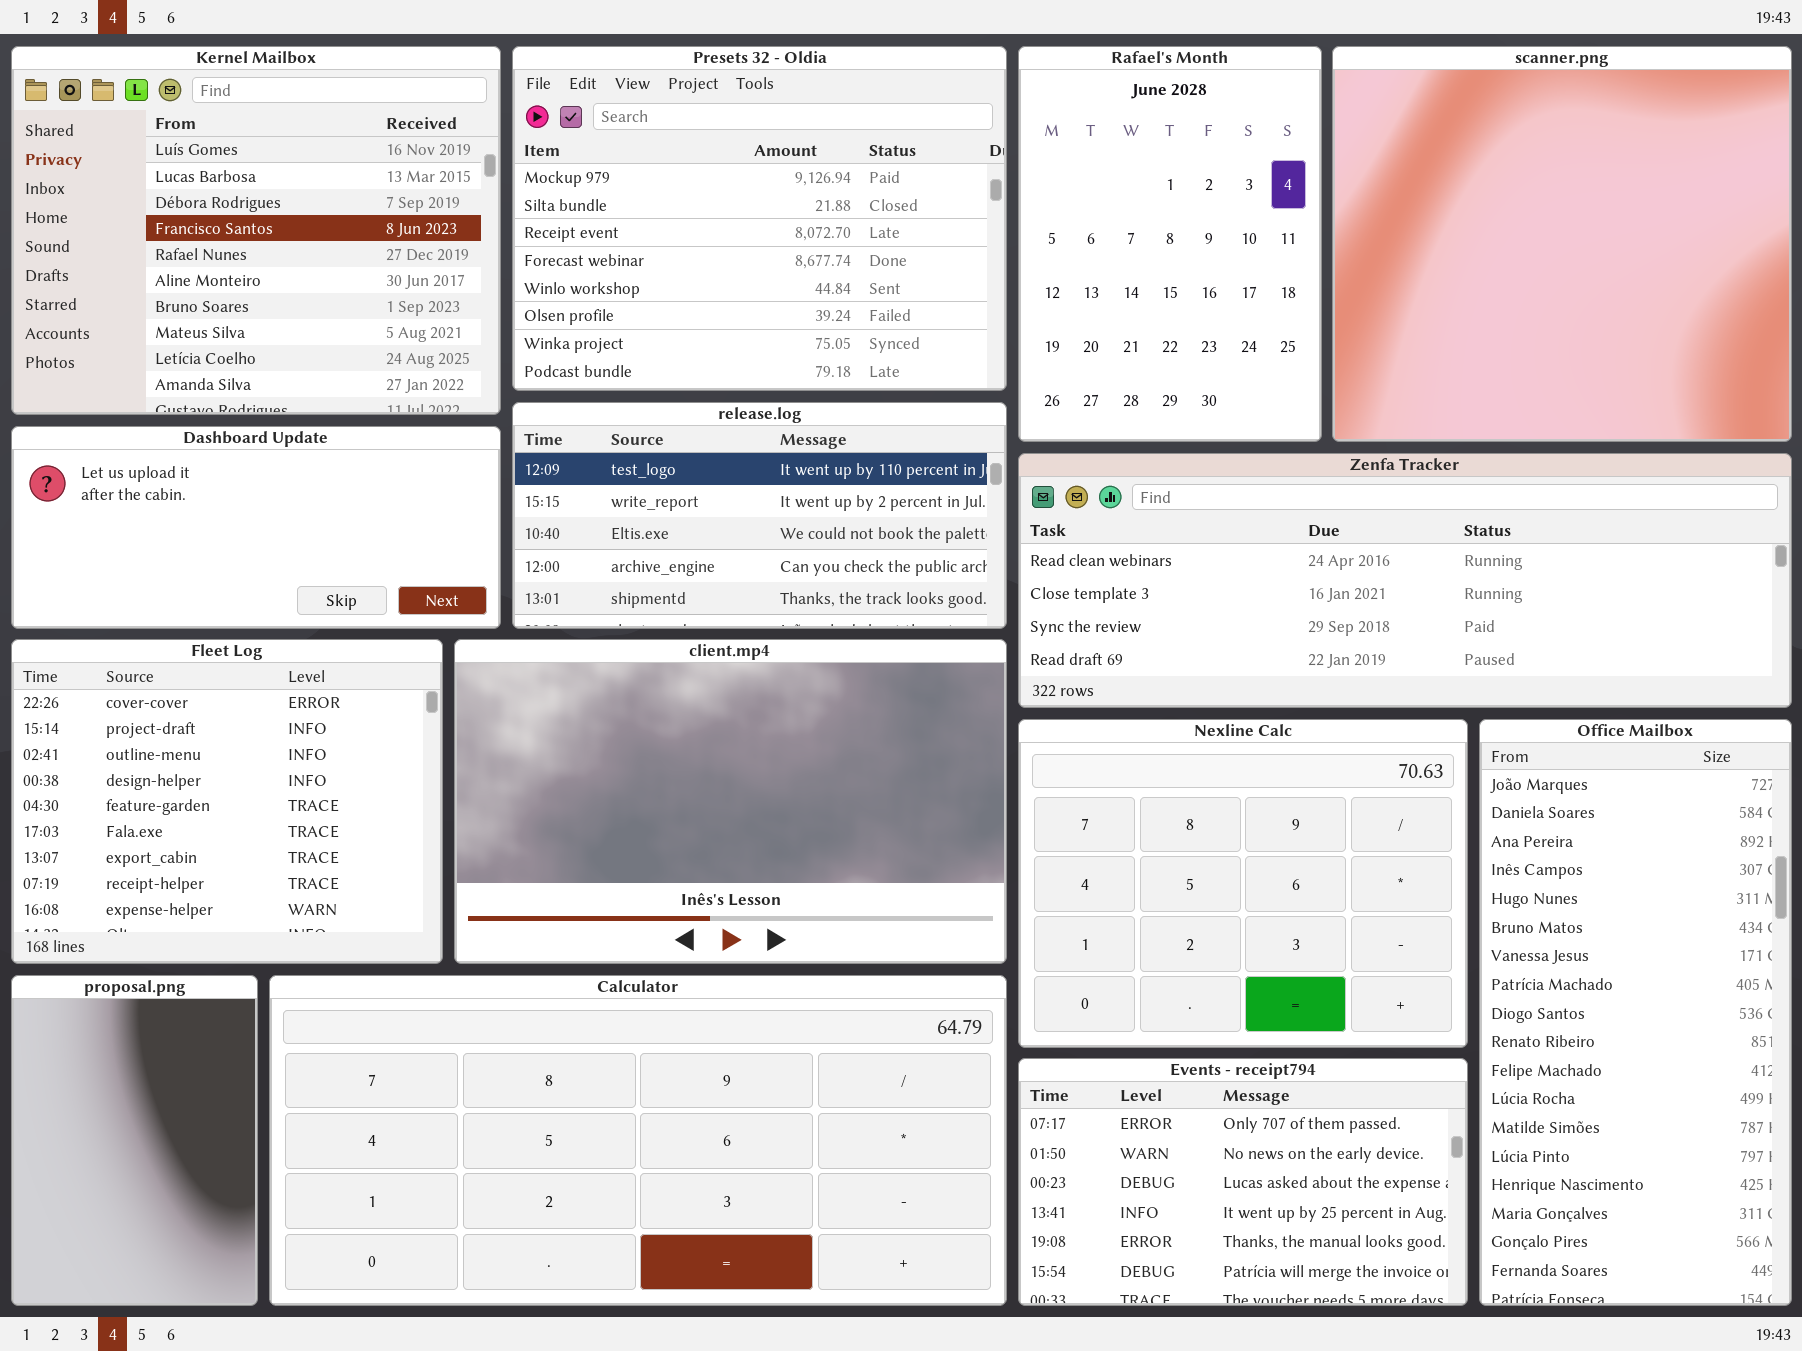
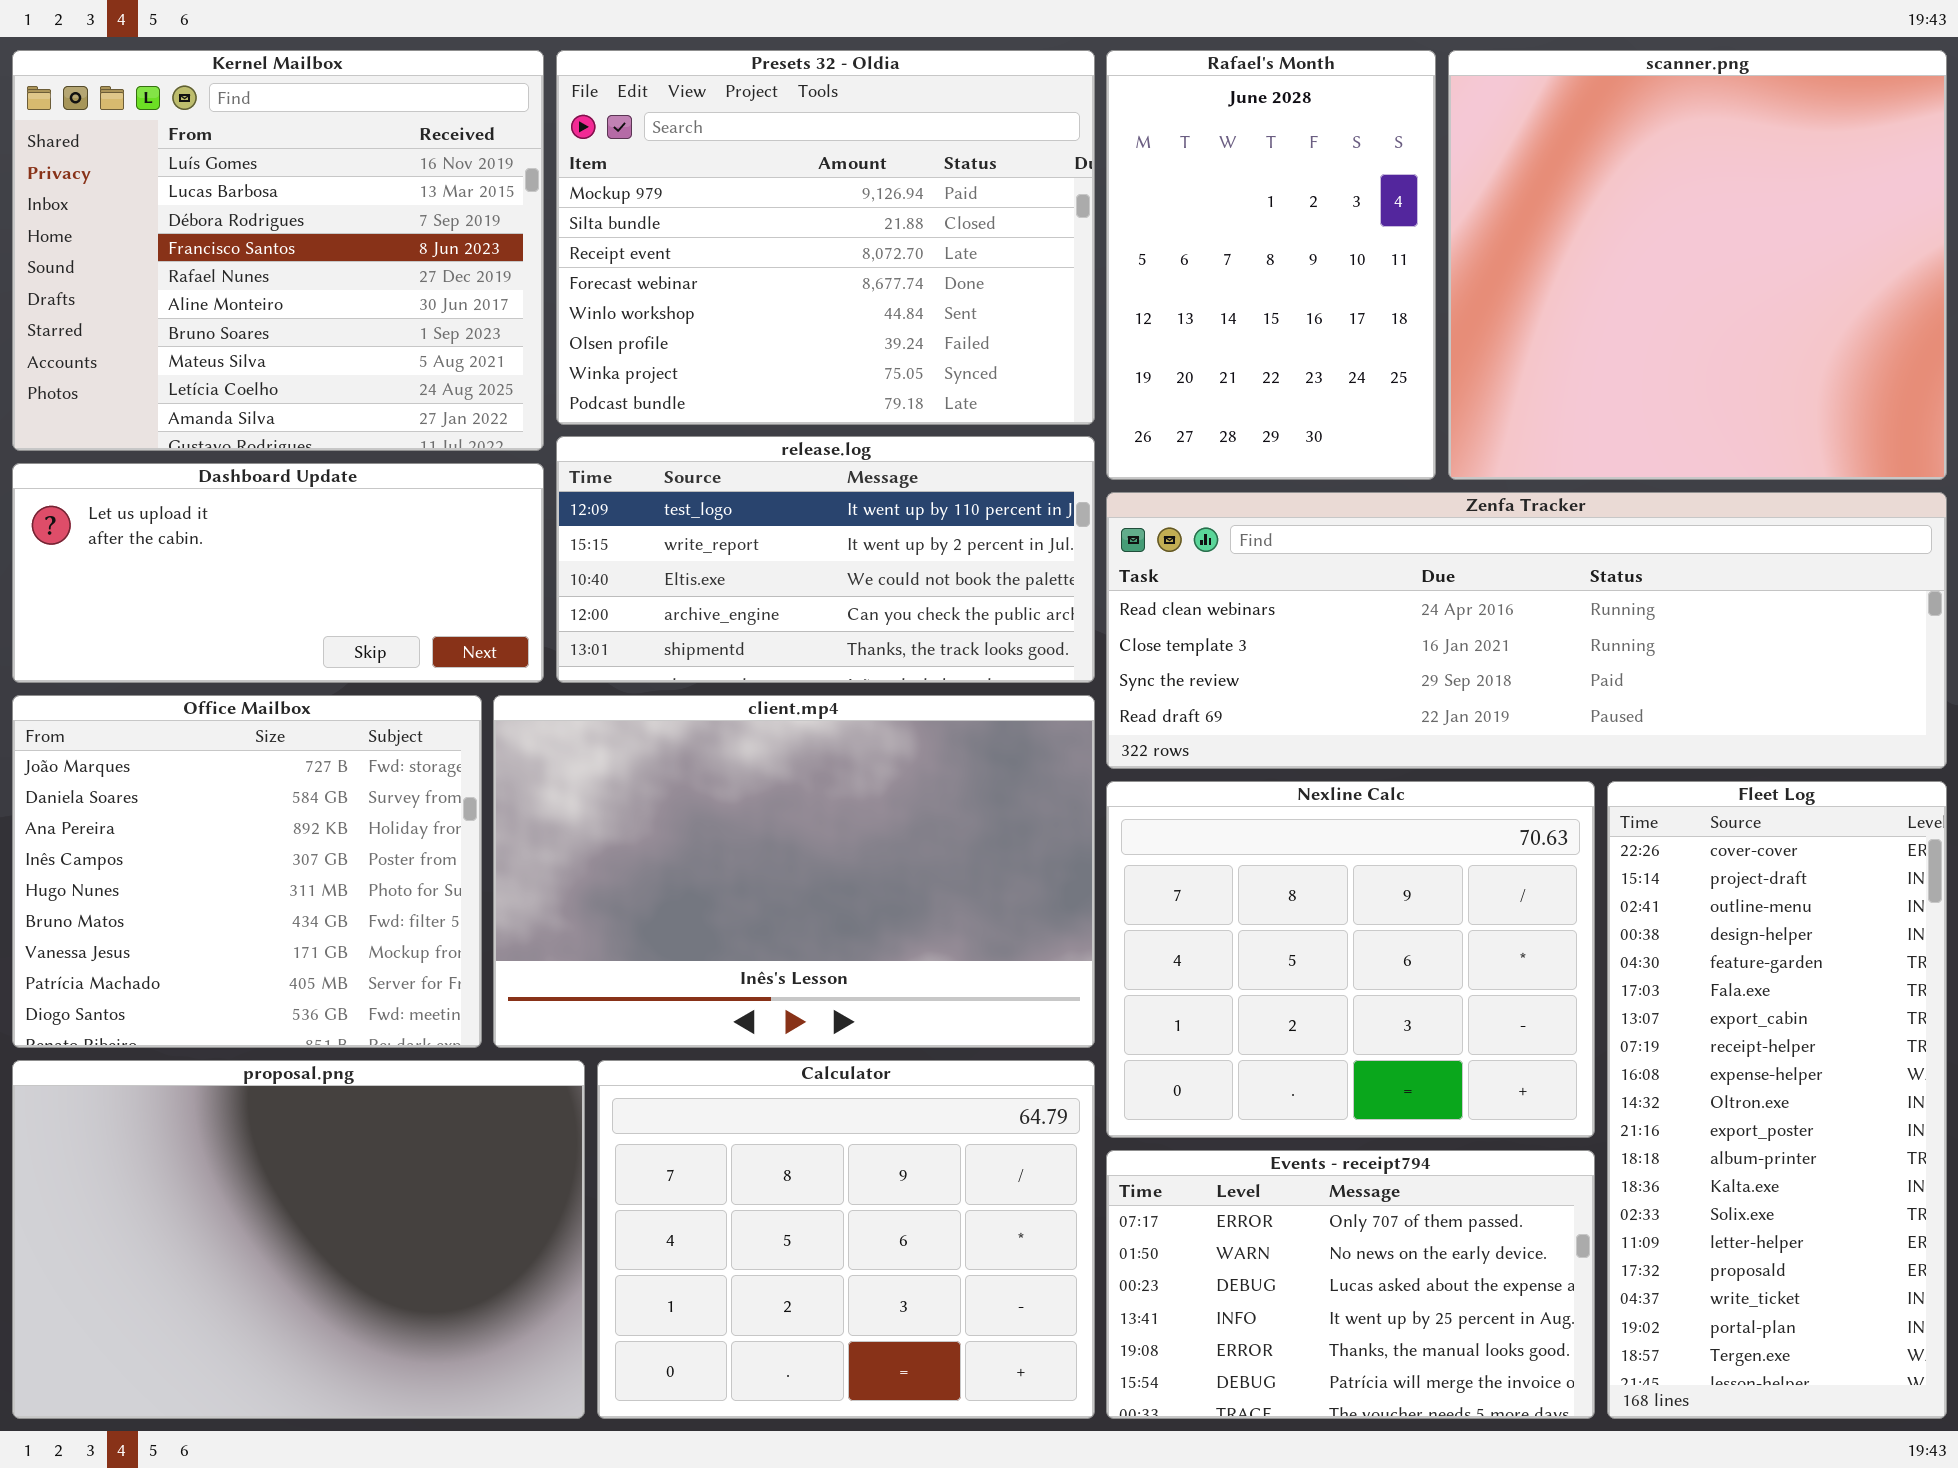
Fleet Log: [11,639,443,964] -> [1607,781,1947,1419], moved, resized
Office Mailbox: [1479,719,1792,1306] -> [12,695,482,1048], moved, resized
proposal.png: [11,975,258,1306] -> [12,1060,585,1419], resized
Calculator: [269,975,1007,1306] -> [597,1060,1095,1419], resized

